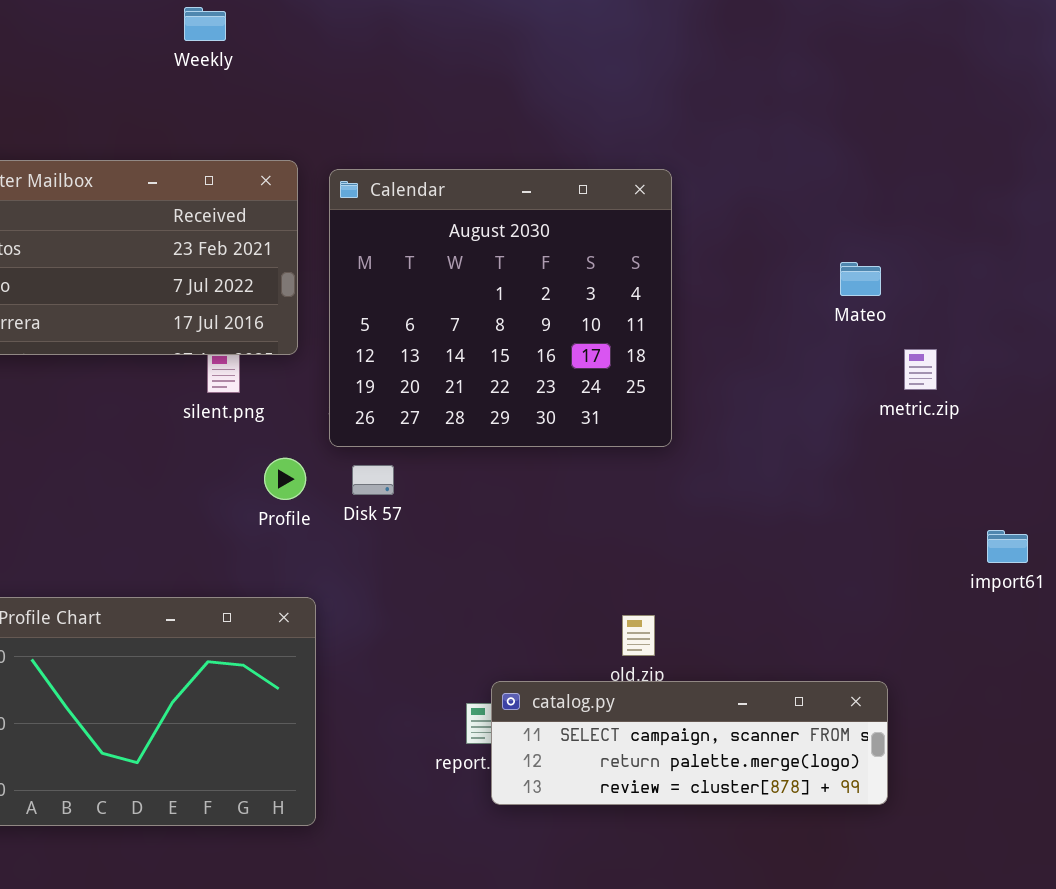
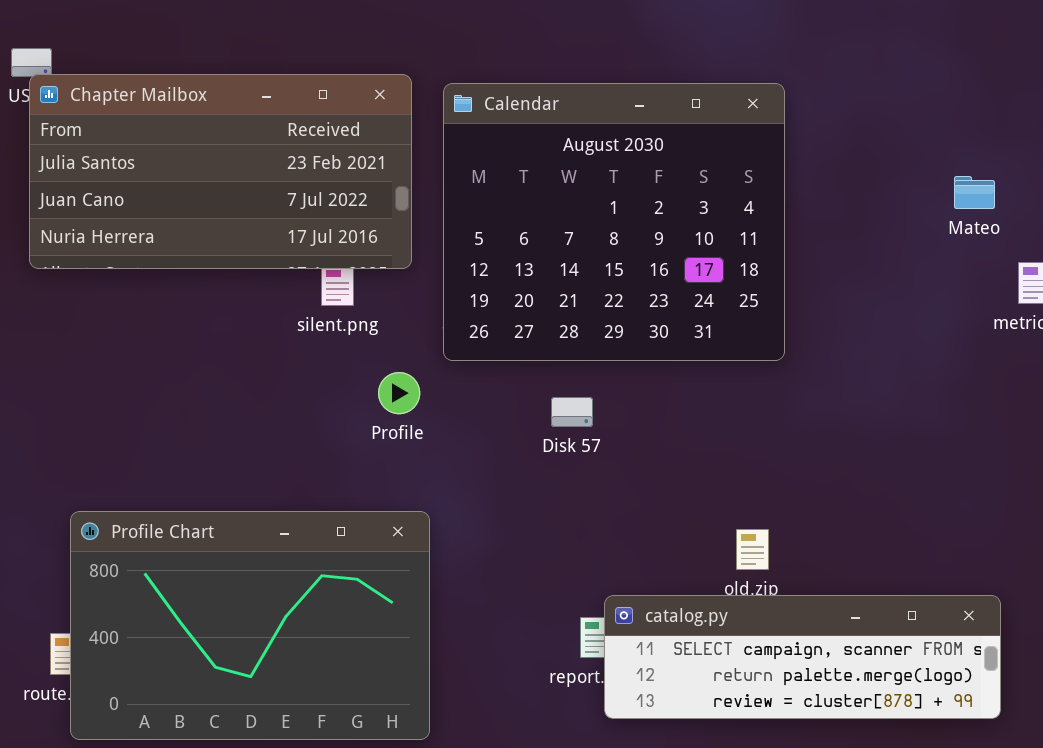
Disk 57: [352,465,394,495] -> [551,397,593,427], moved

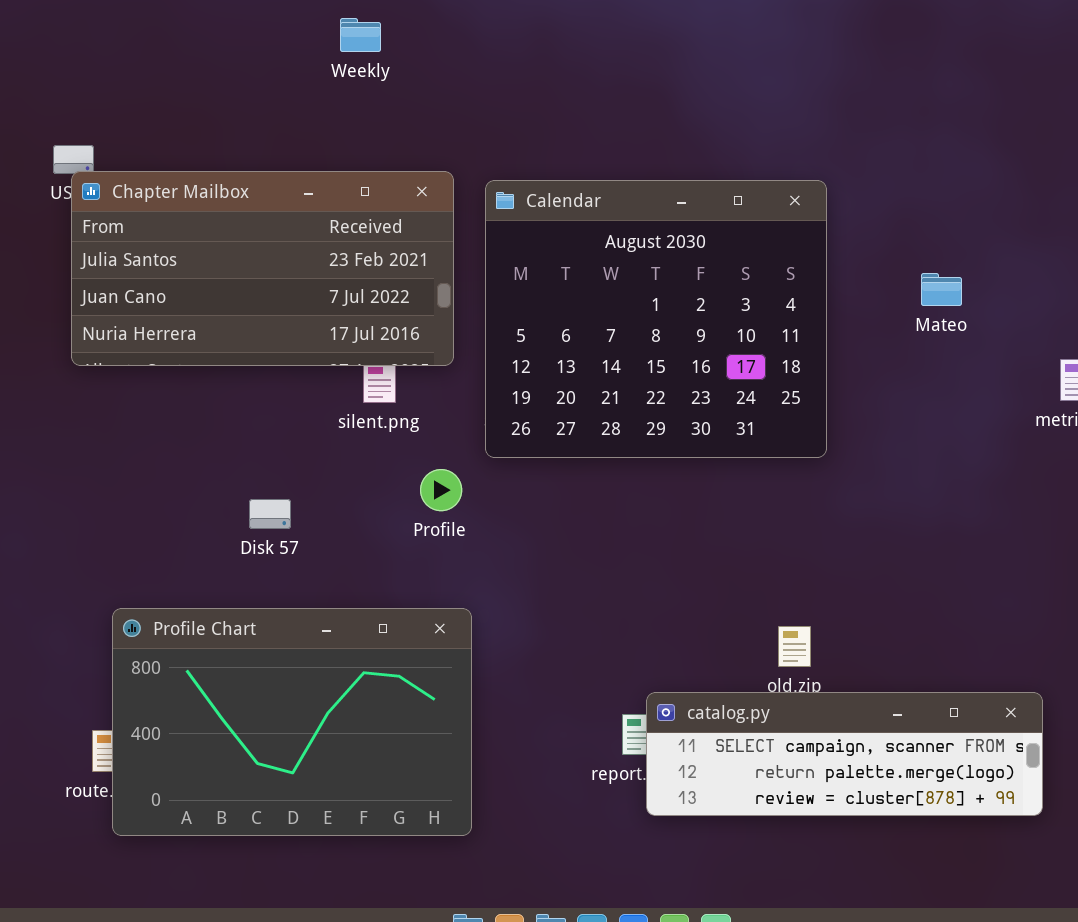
Mateo: [954,176,995,209] -> [921,273,962,306], moved
Disk 57: [551,397,593,427] -> [249,499,291,529], moved

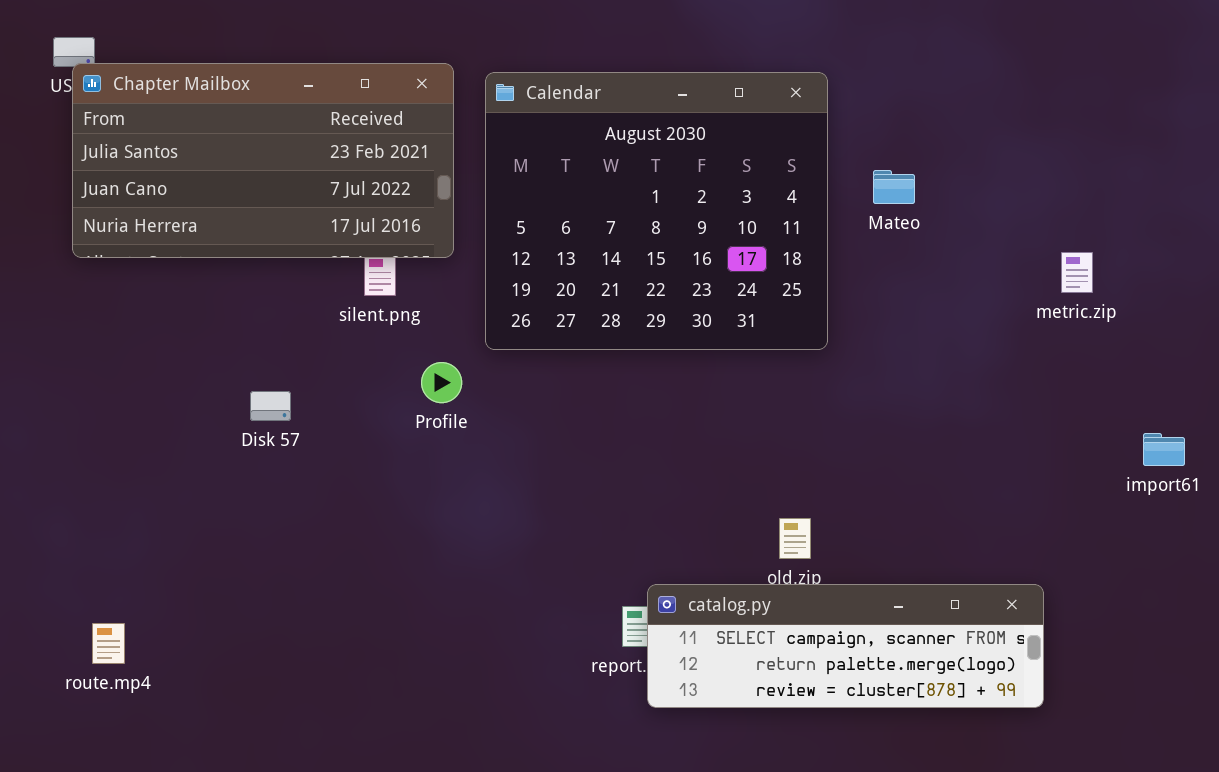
Mateo: [921,273,962,306] -> [873,170,915,204], moved
Profile Chart: [112,608,472,836] -> none, closed

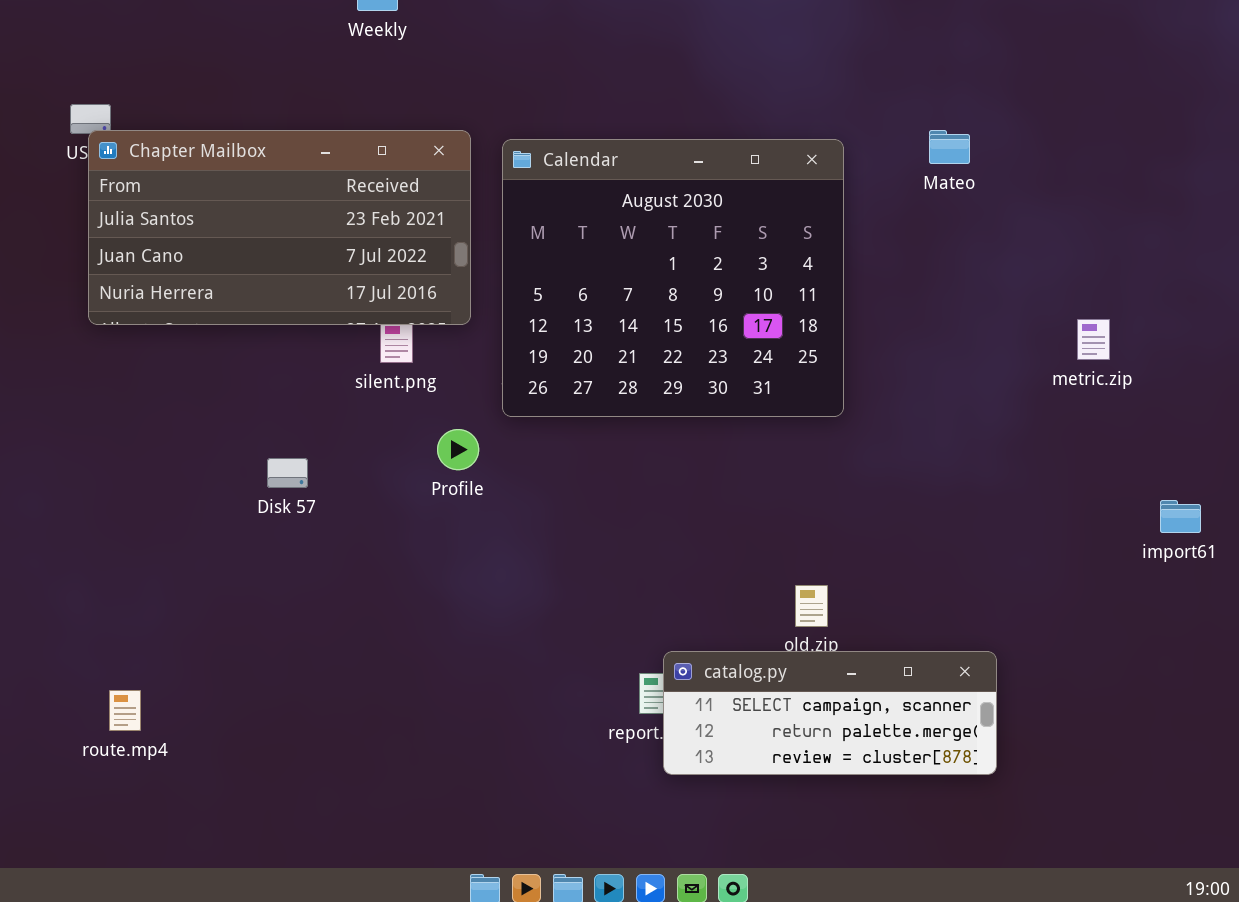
Mateo: [873,170,915,204] -> [929,130,970,164], moved
catalog.py: [647,584,1044,708] -> [663,651,997,775], resized

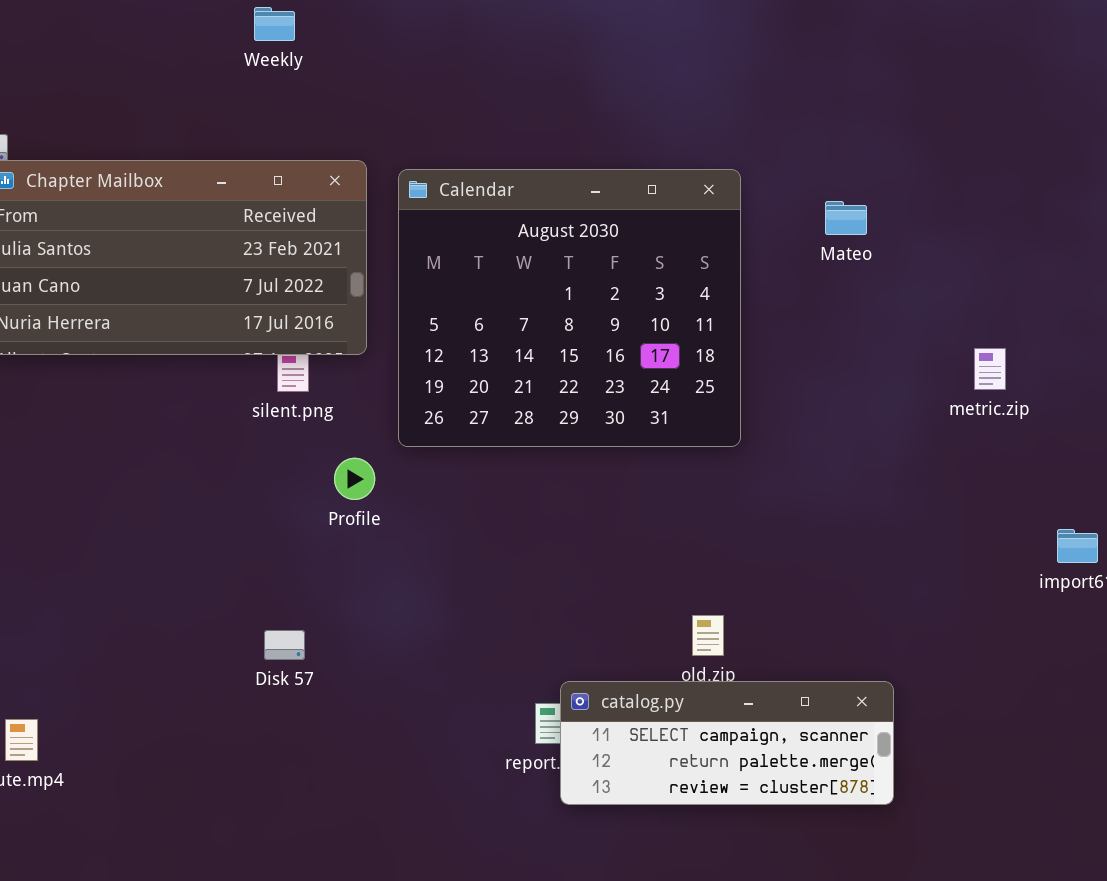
Mateo: [929,130,970,164] -> [825,201,867,235], moved
Disk 57: [267,458,308,488] -> [264,630,305,660], moved

